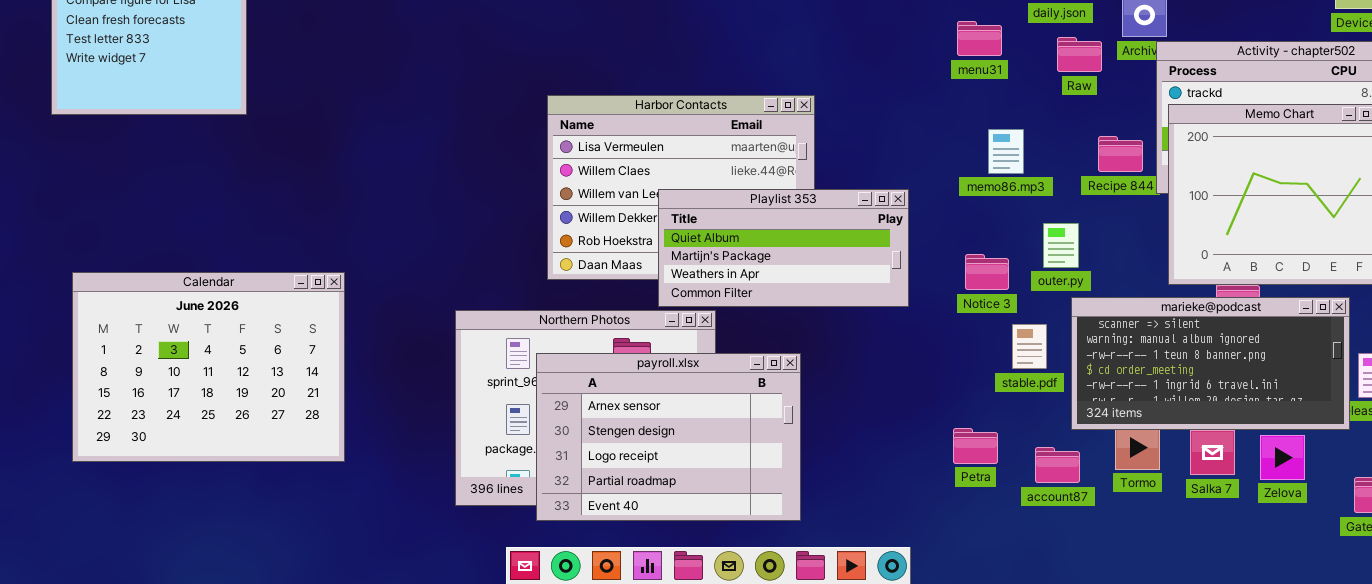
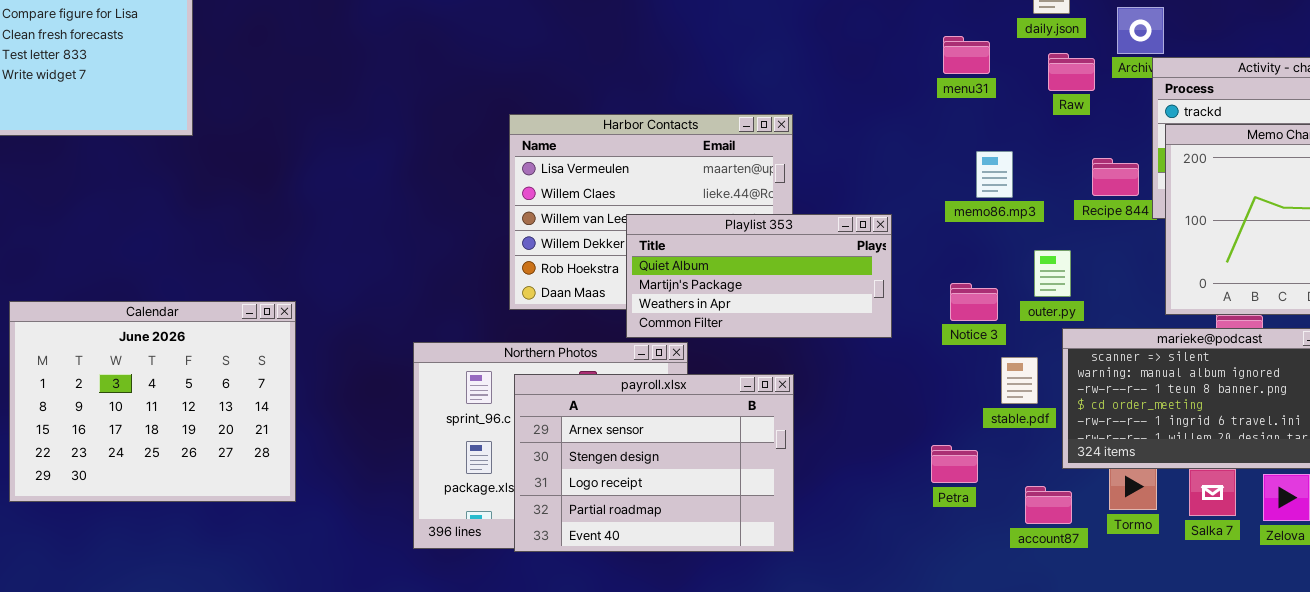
payroll.xlsx: [536,353,801,521] -> [514,374,794,552], moved
Petra: [953,428,998,464] -> [931,445,978,483], moved

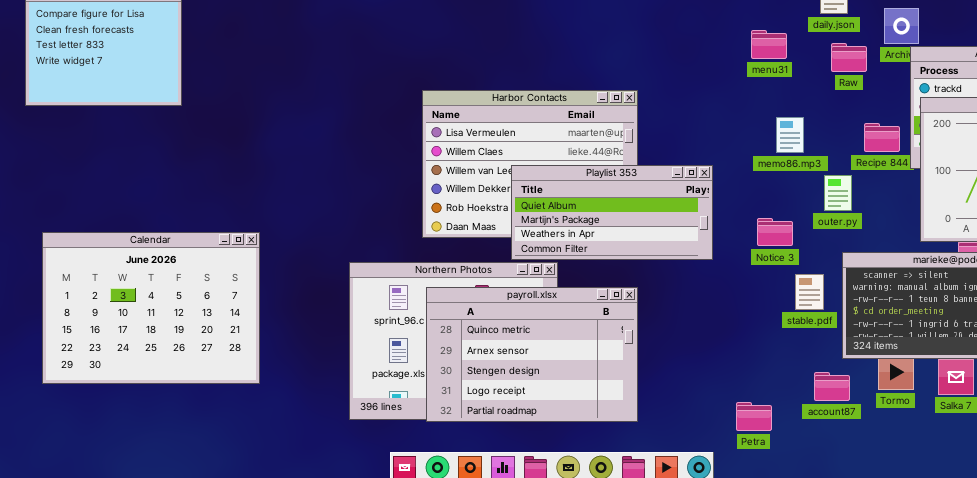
outer.py: [1034,250,1071,297] -> [824,175,852,211], moved
payroll.xlsx: [514,374,794,552] -> [426,287,638,422], scrolled up 1 row
Petra: [931,445,978,483] -> [736,402,772,431], moved

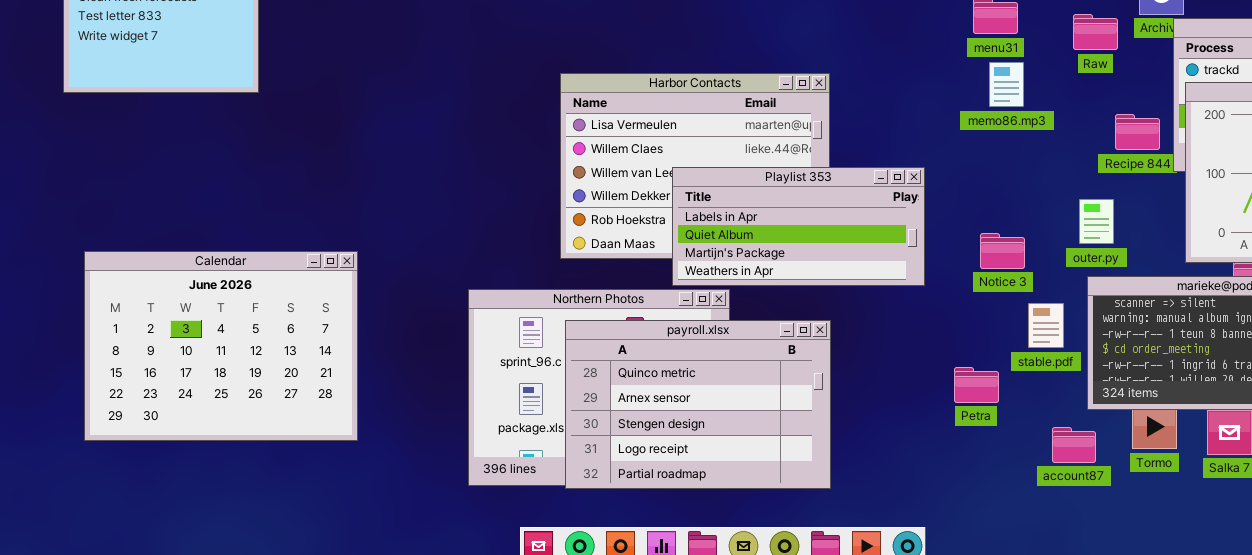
memo86.mp3: [776,117,804,153] -> [989,62,1024,107], moved
Playlist 353: [511,165,713,260] -> [672,167,925,286], scrolled up 1 row
outer.py: [824,175,852,211] -> [1079,199,1114,244], moved
Petra: [736,402,772,431] -> [954,367,999,403], moved

